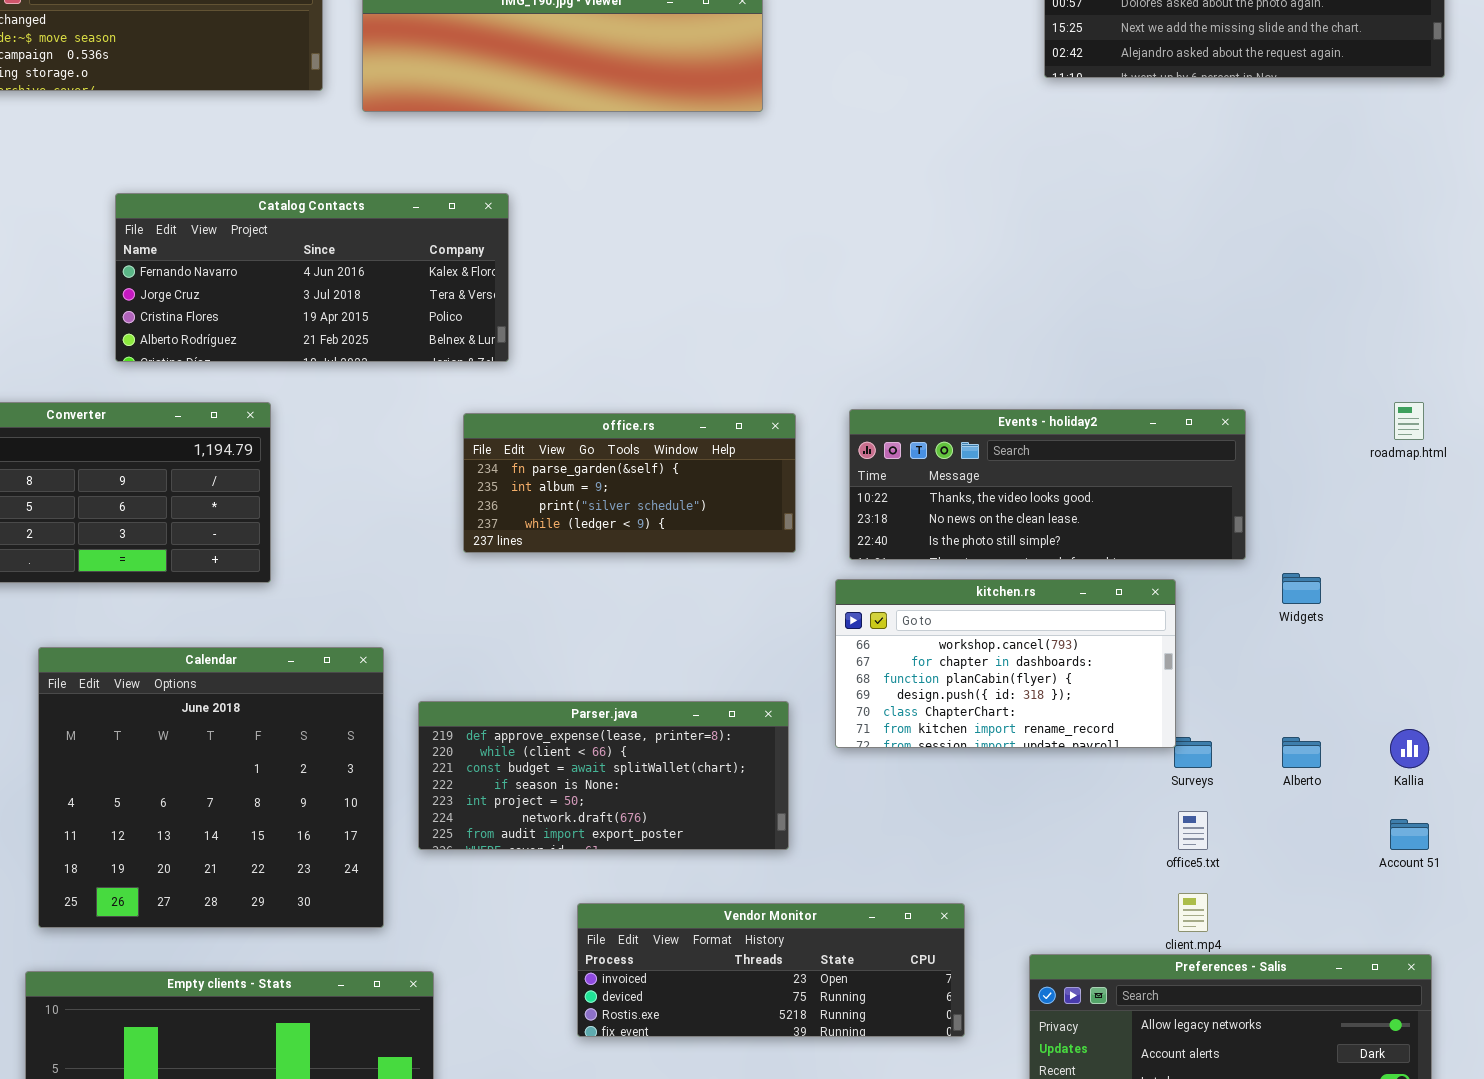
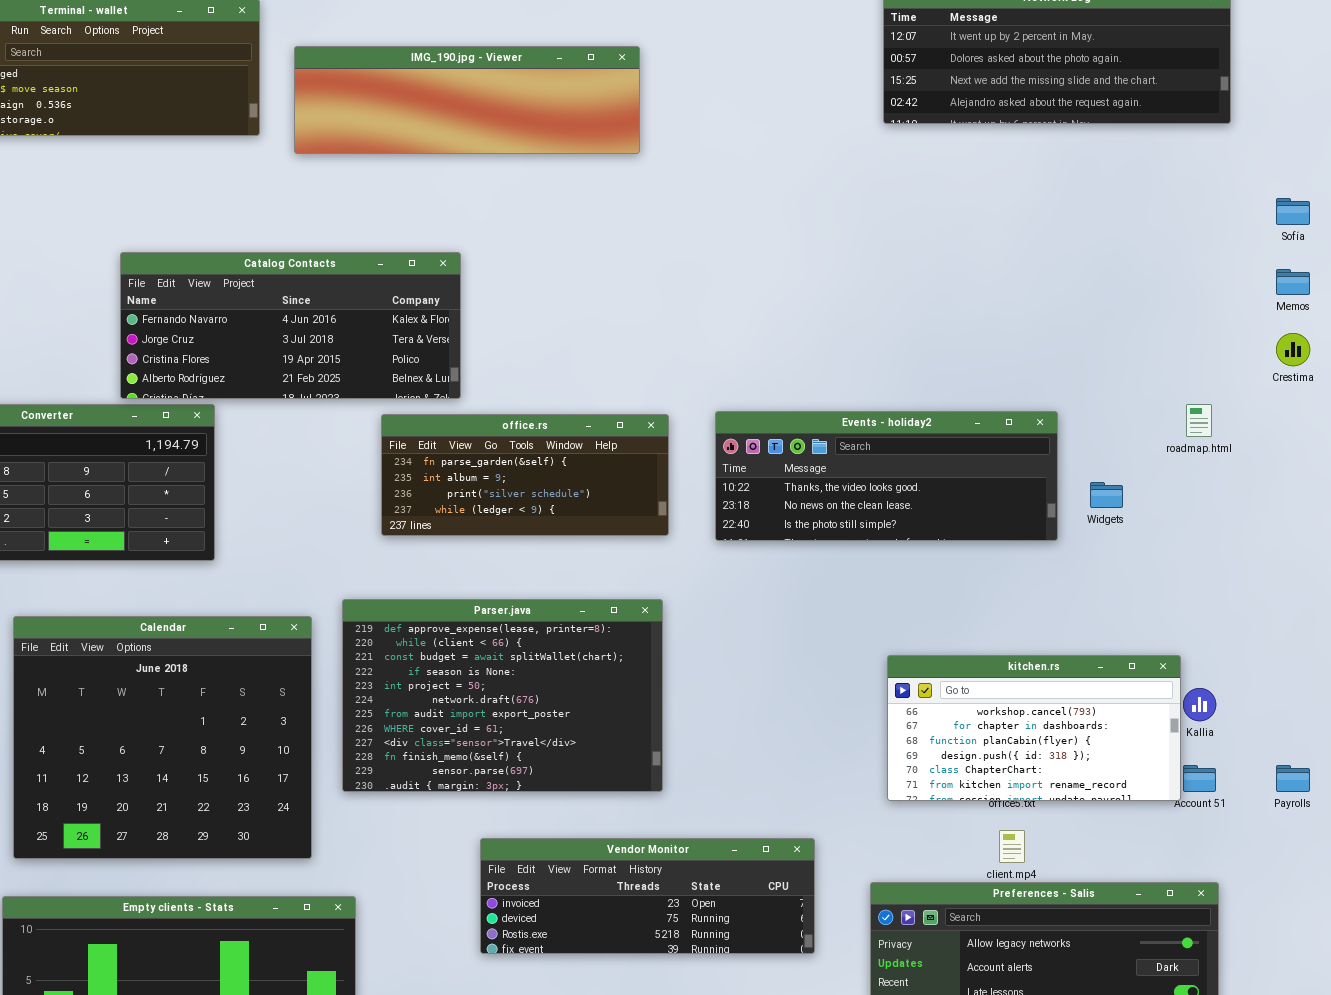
Catalog Contacts: [115,193,509,362] -> [120,252,461,399], moved
Widgets: [1282,573,1321,604] -> [1090,482,1123,508], moved
kitchen.rs: [835,579,1176,748] -> [887,655,1181,801], moved
Parser.java: [418,701,789,850] -> [342,599,663,792], resized

